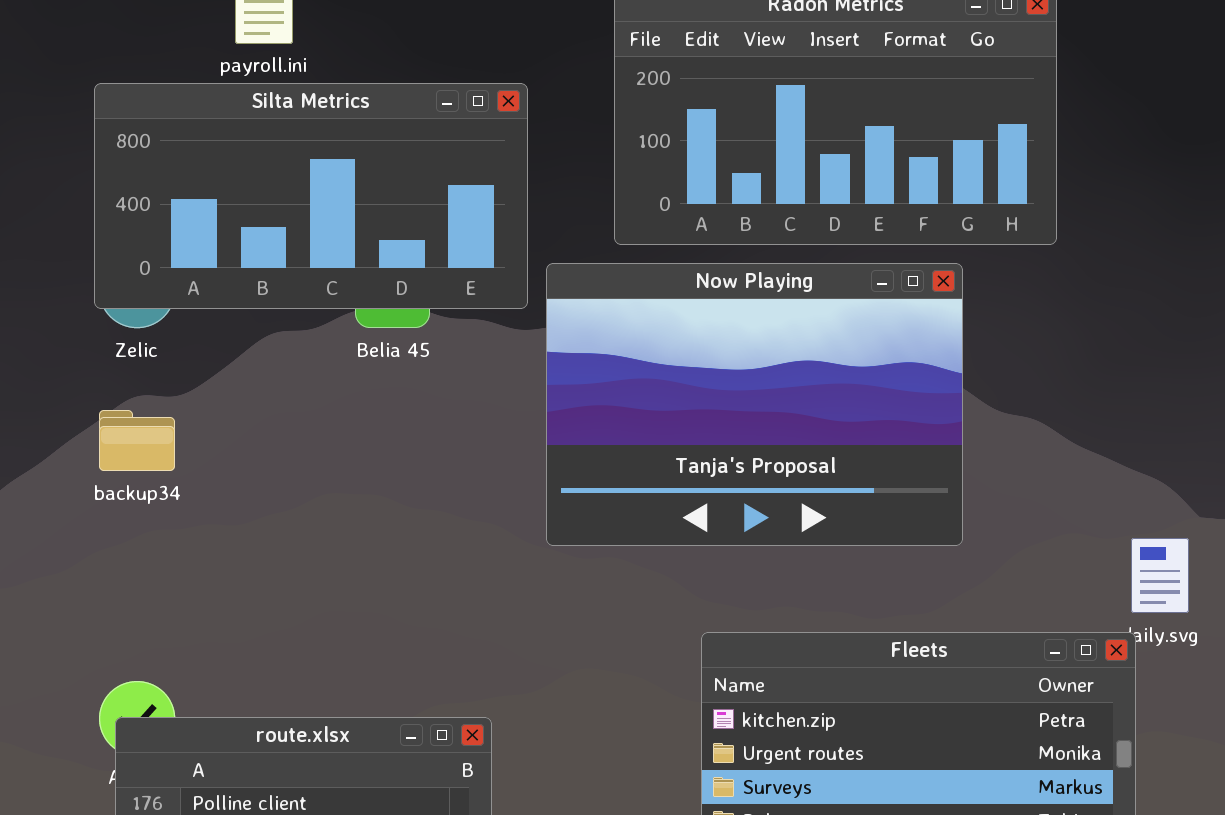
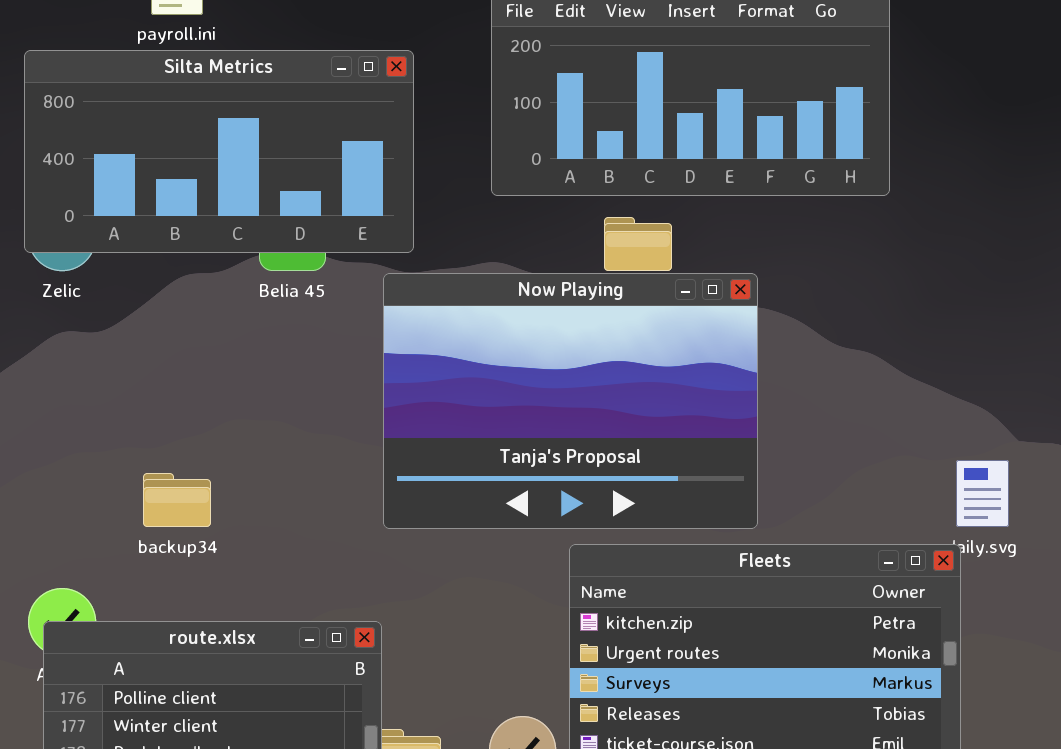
Now Playing: [546,263,963,546] -> [383,273,758,529], moved
backup34: [99,410,175,471] -> [143,473,211,527], moved

